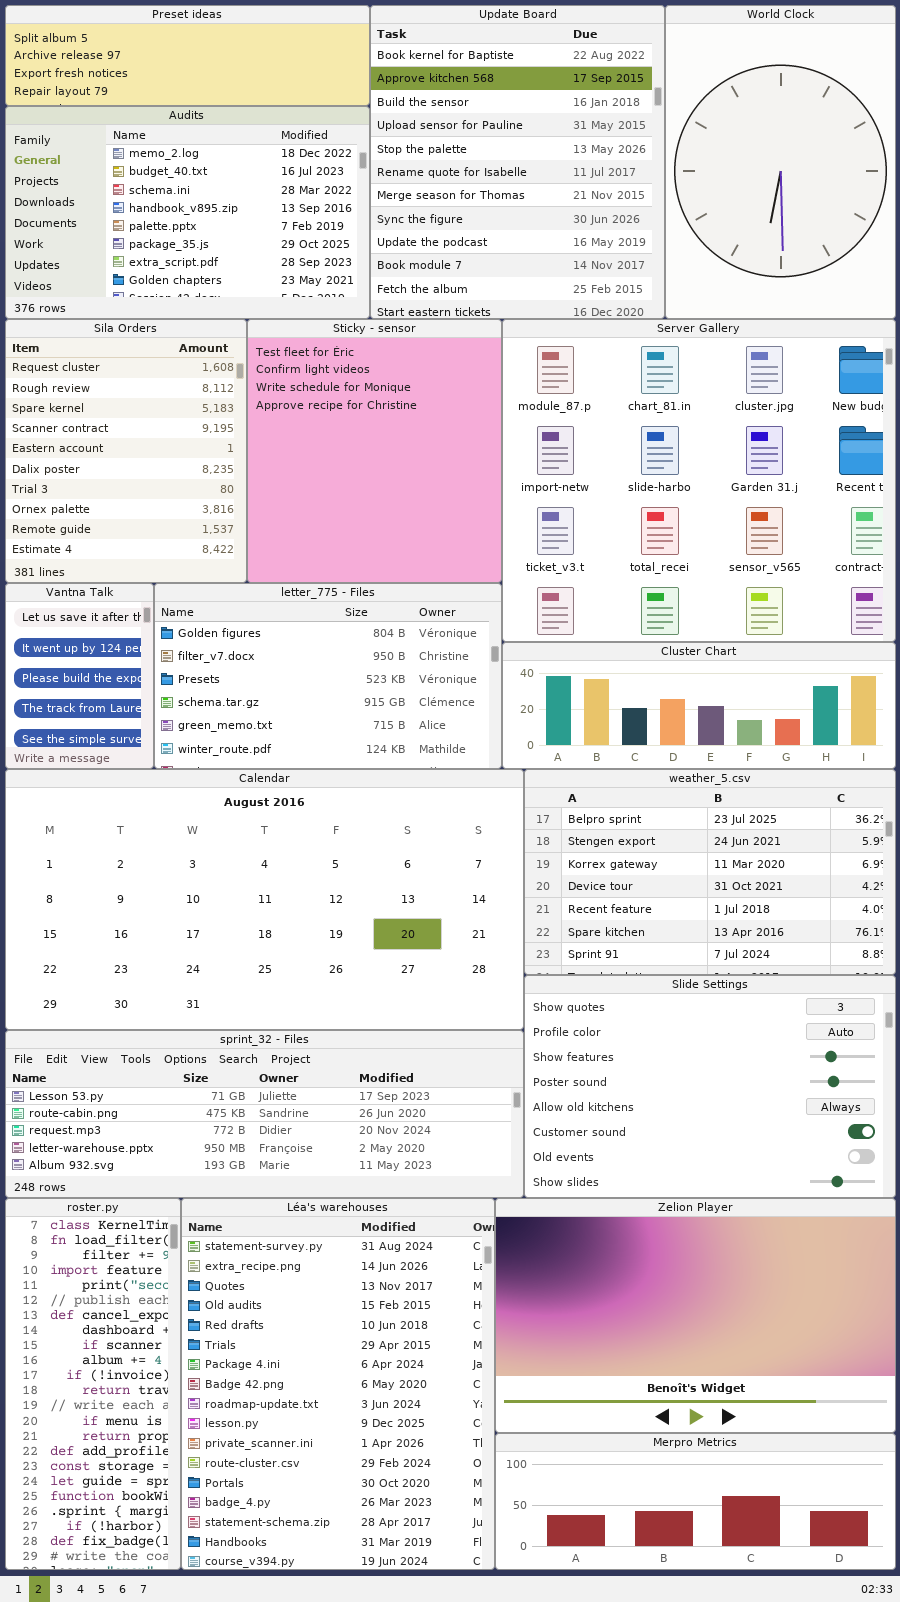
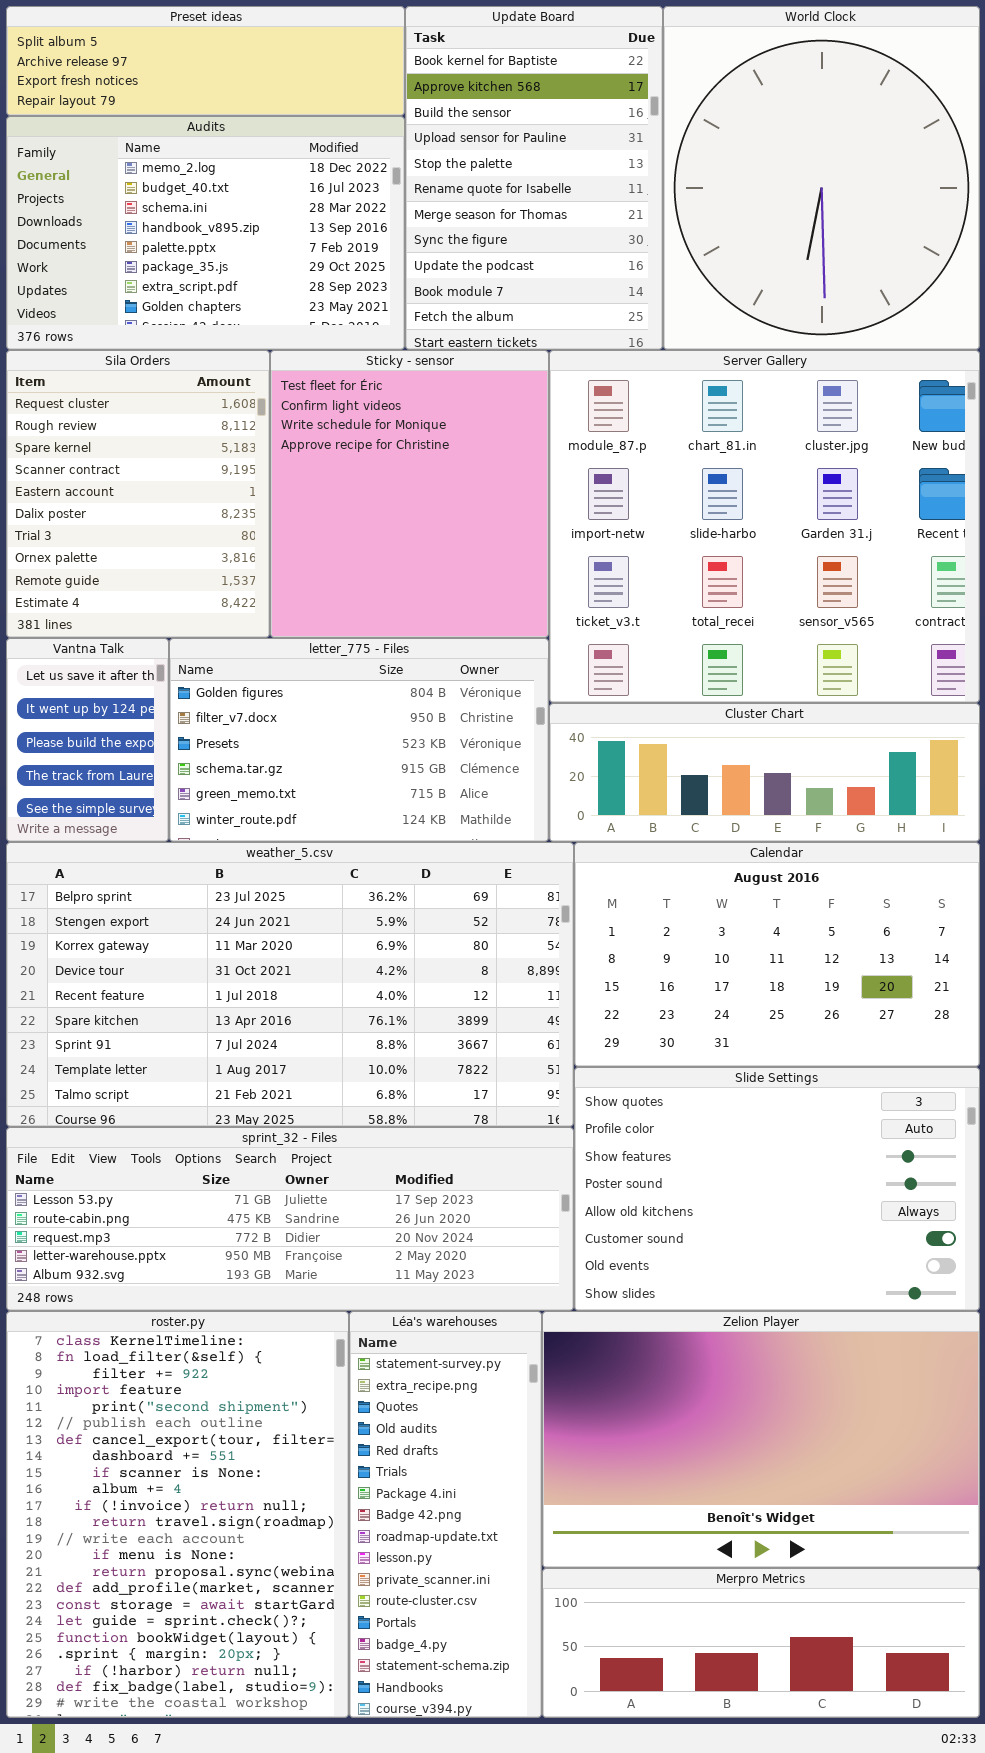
Update Board: [370,5,665,319] -> [405,6,663,350], resized
World Clock: [665,5,896,319] -> [663,6,980,350], resized
Calendar: [5,769,524,1030] -> [574,842,980,1067], moved, resized
weather_5.csv: [524,769,896,975] -> [6,842,574,1127], moved, resized
roster.py: [5,1198,181,1570] -> [6,1311,349,1718], resized
Léa's warehouses: [181,1198,495,1570] -> [349,1311,542,1718], resized

